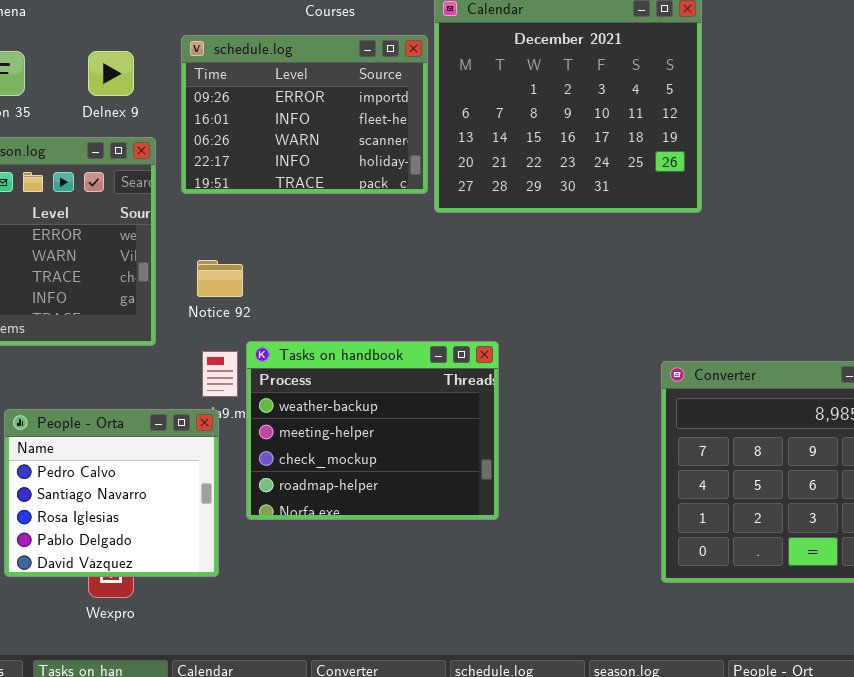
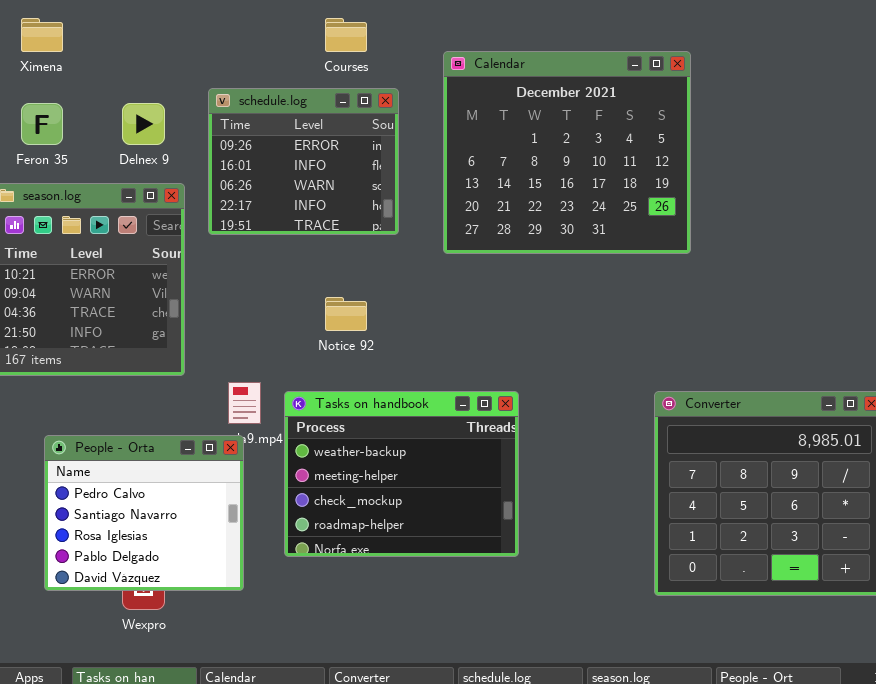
schedule.log: [181,35,428,194] -> [208,88,399,235], resized
Notice 92: [197,260,243,297] -> [325,297,367,331], moved
Tasks on handbook: [246,341,499,520] -> [284,391,519,557], moved

